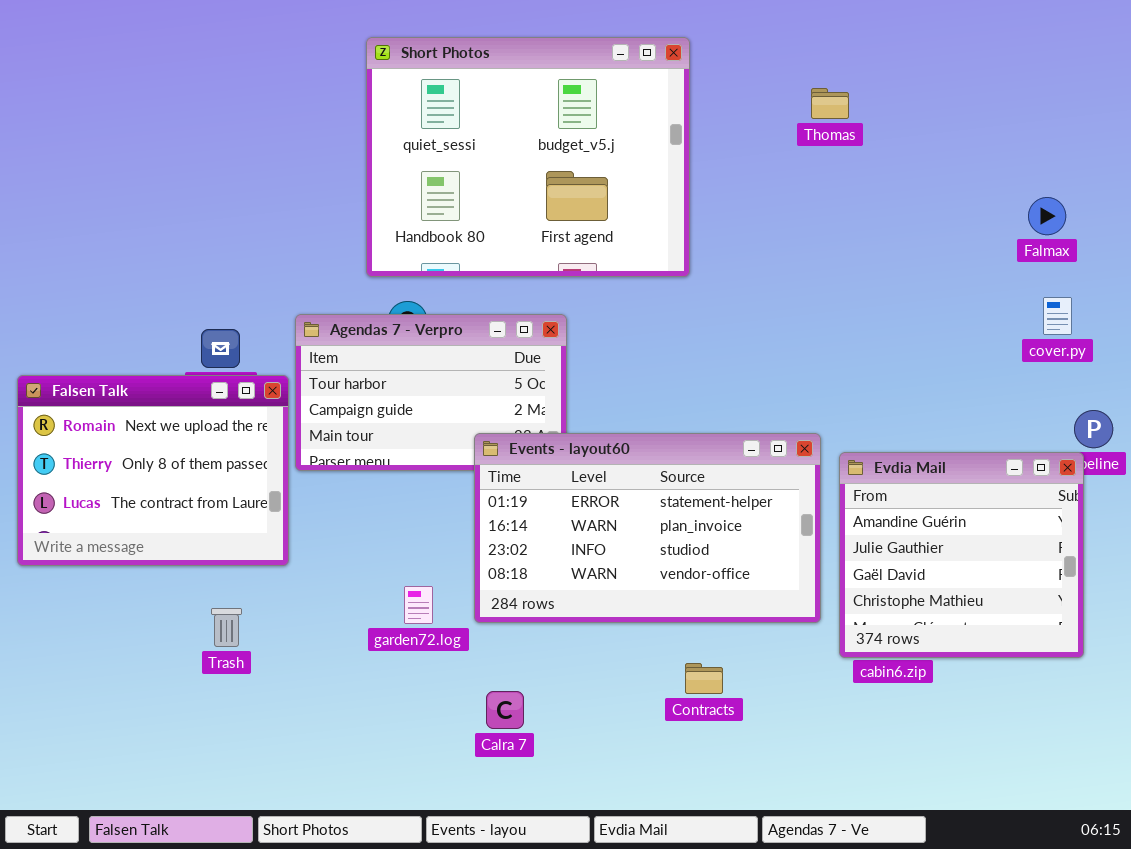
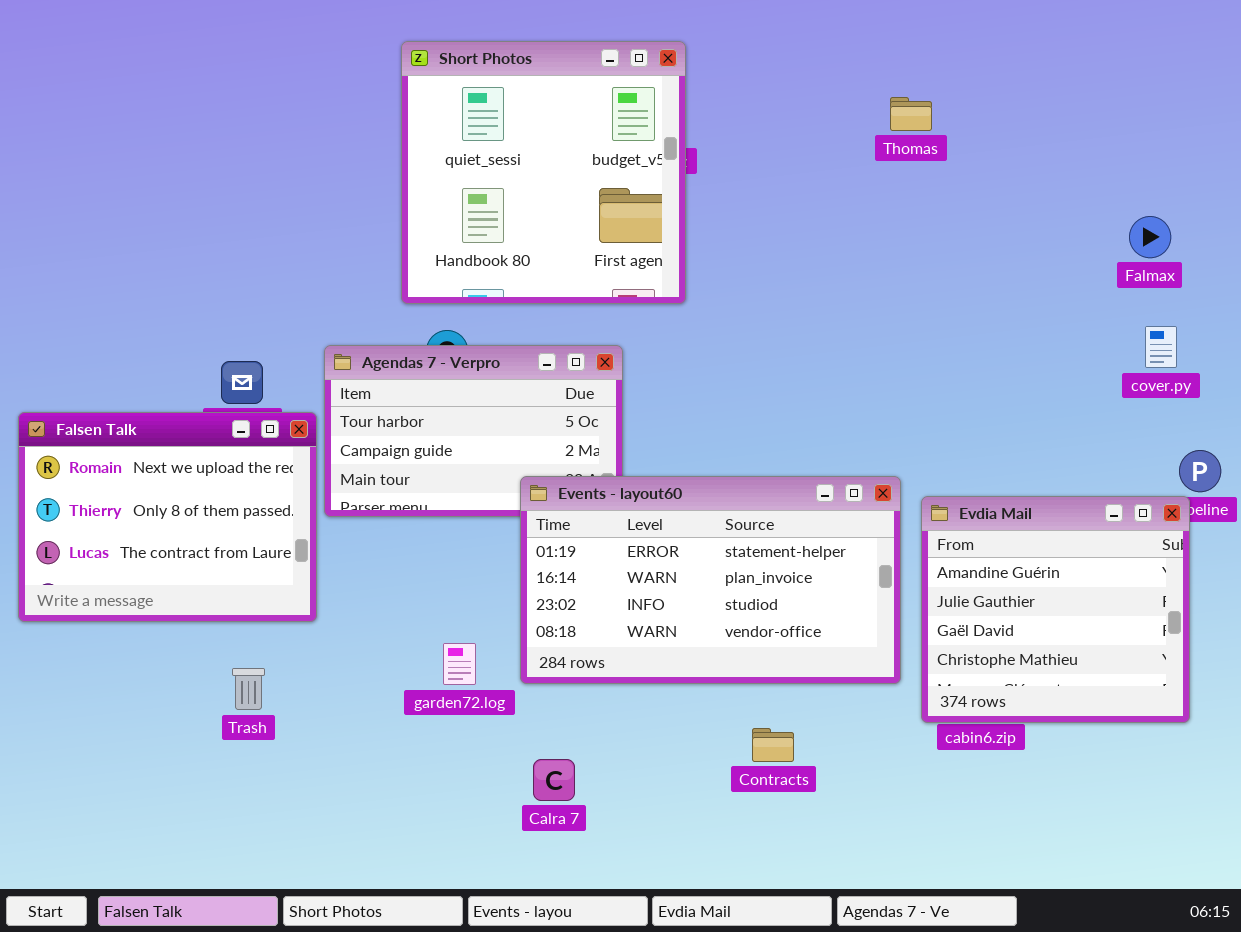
Short Photos: [366,37,690,277] -> [401,41,686,304], resized

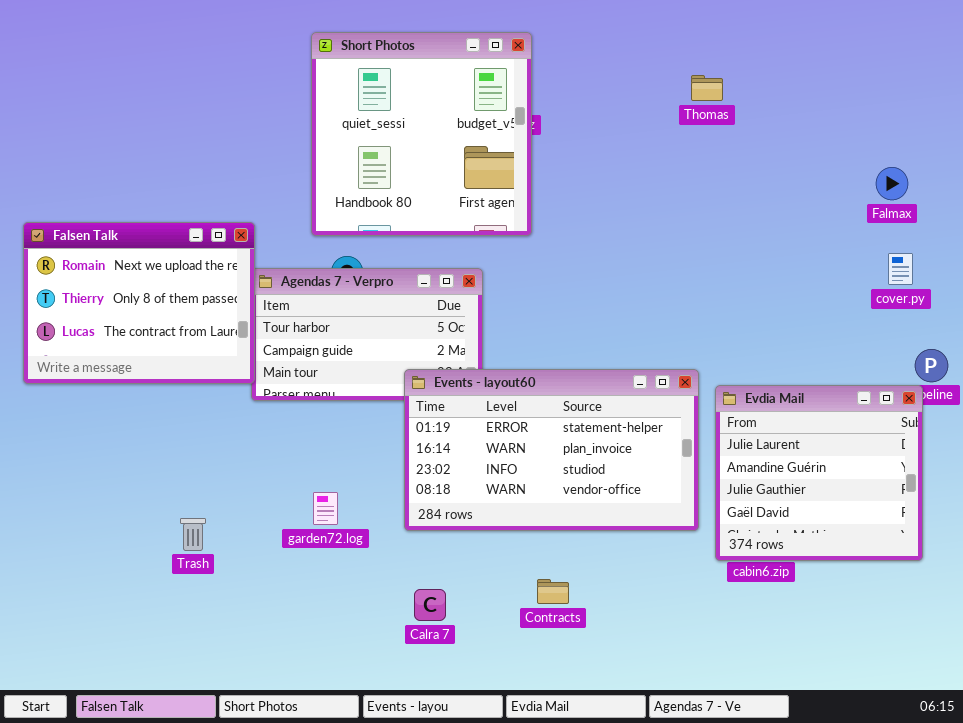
Falsen Talk: [18,412,317,622] -> [23,222,255,384], moved
Evdia Mail: [921,496,1190,723] -> [715,385,923,561], scrolled up 1 row
garden72.log: [443,643,476,685] -> [313,492,338,525], moved
Contracts: [752,728,794,762] -> [537,579,569,604], moved

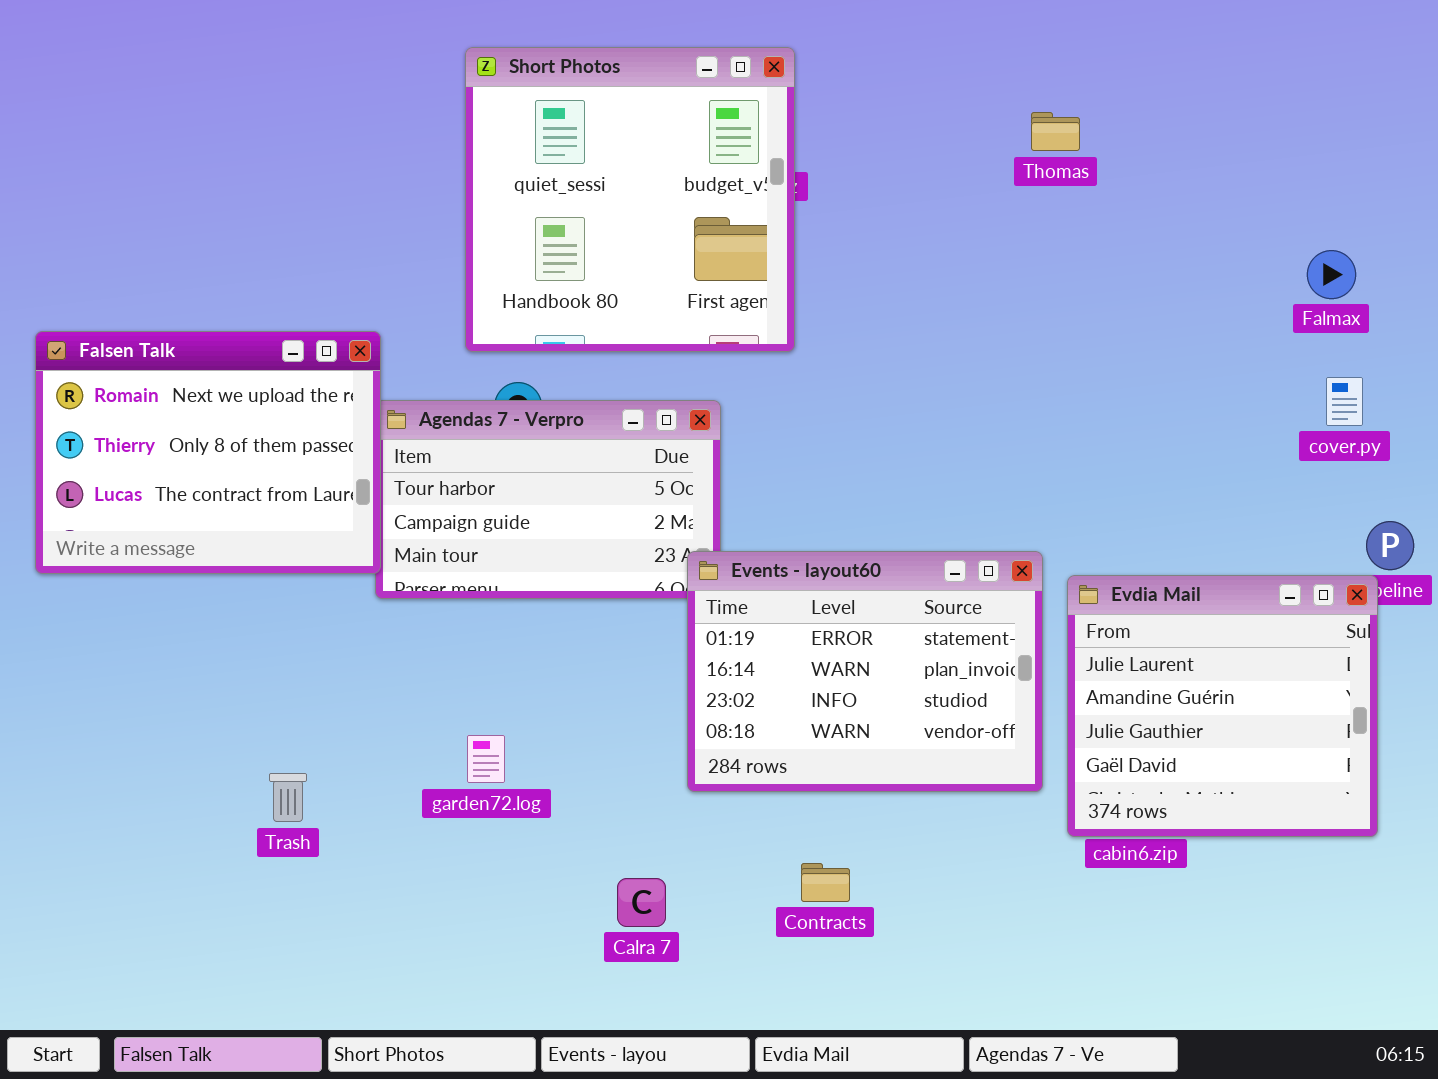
Events - layout60: [404,369,699,531] -> [687,551,1043,792], resized

